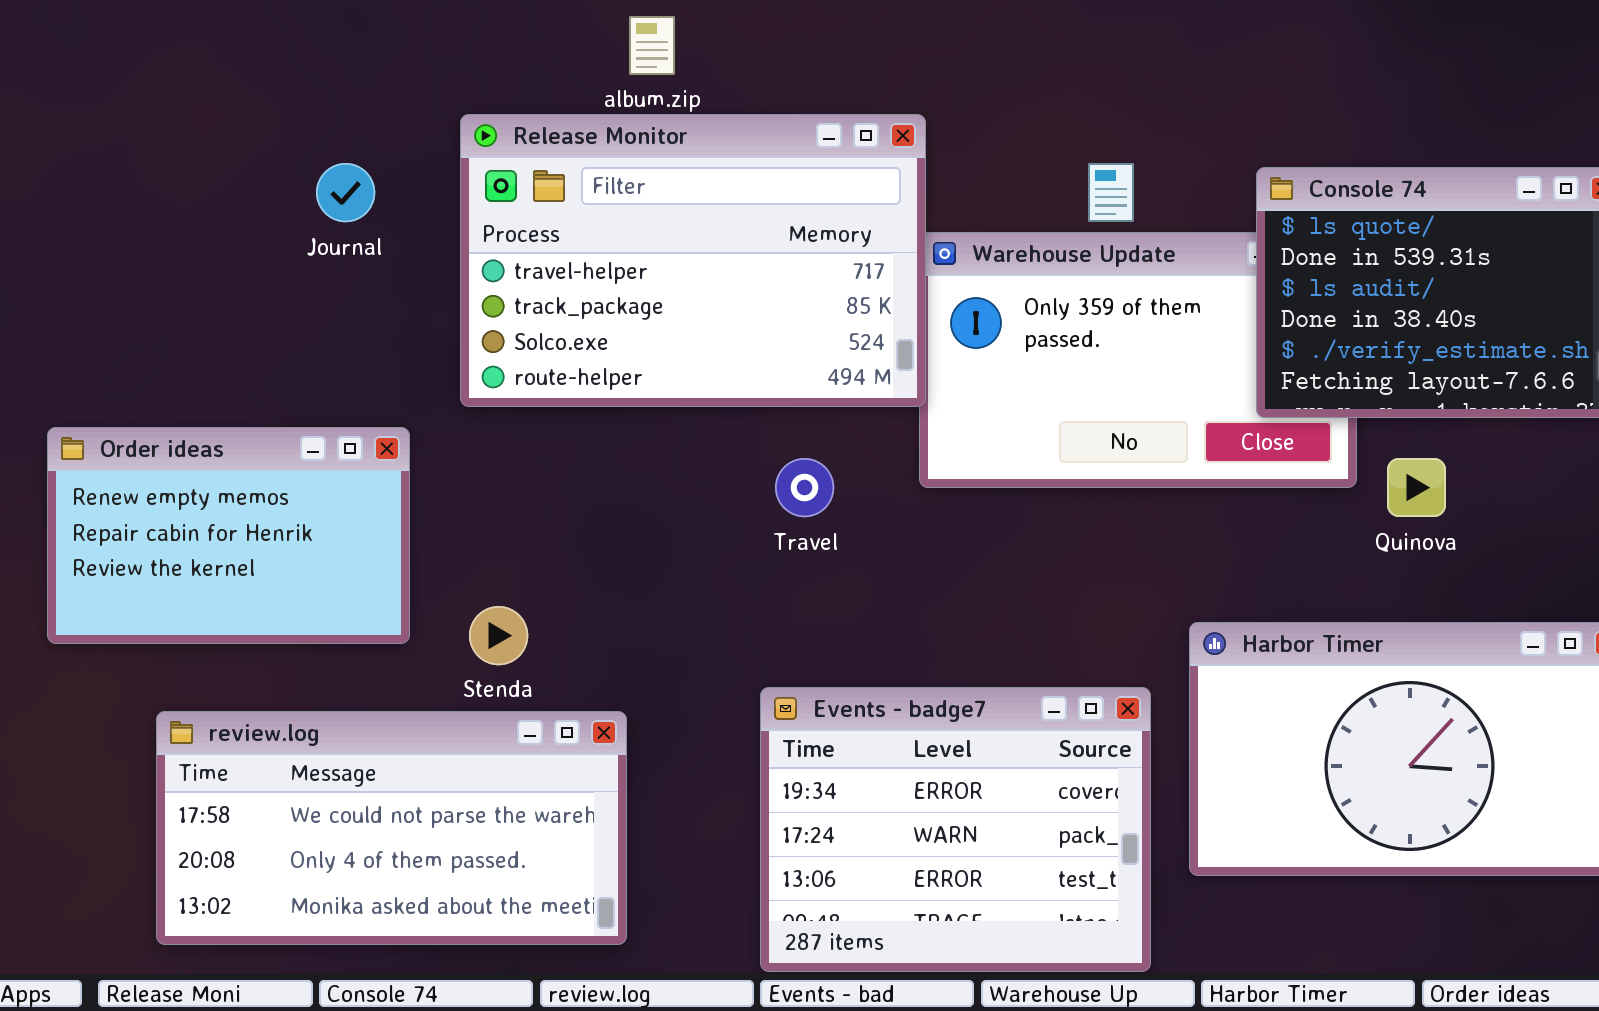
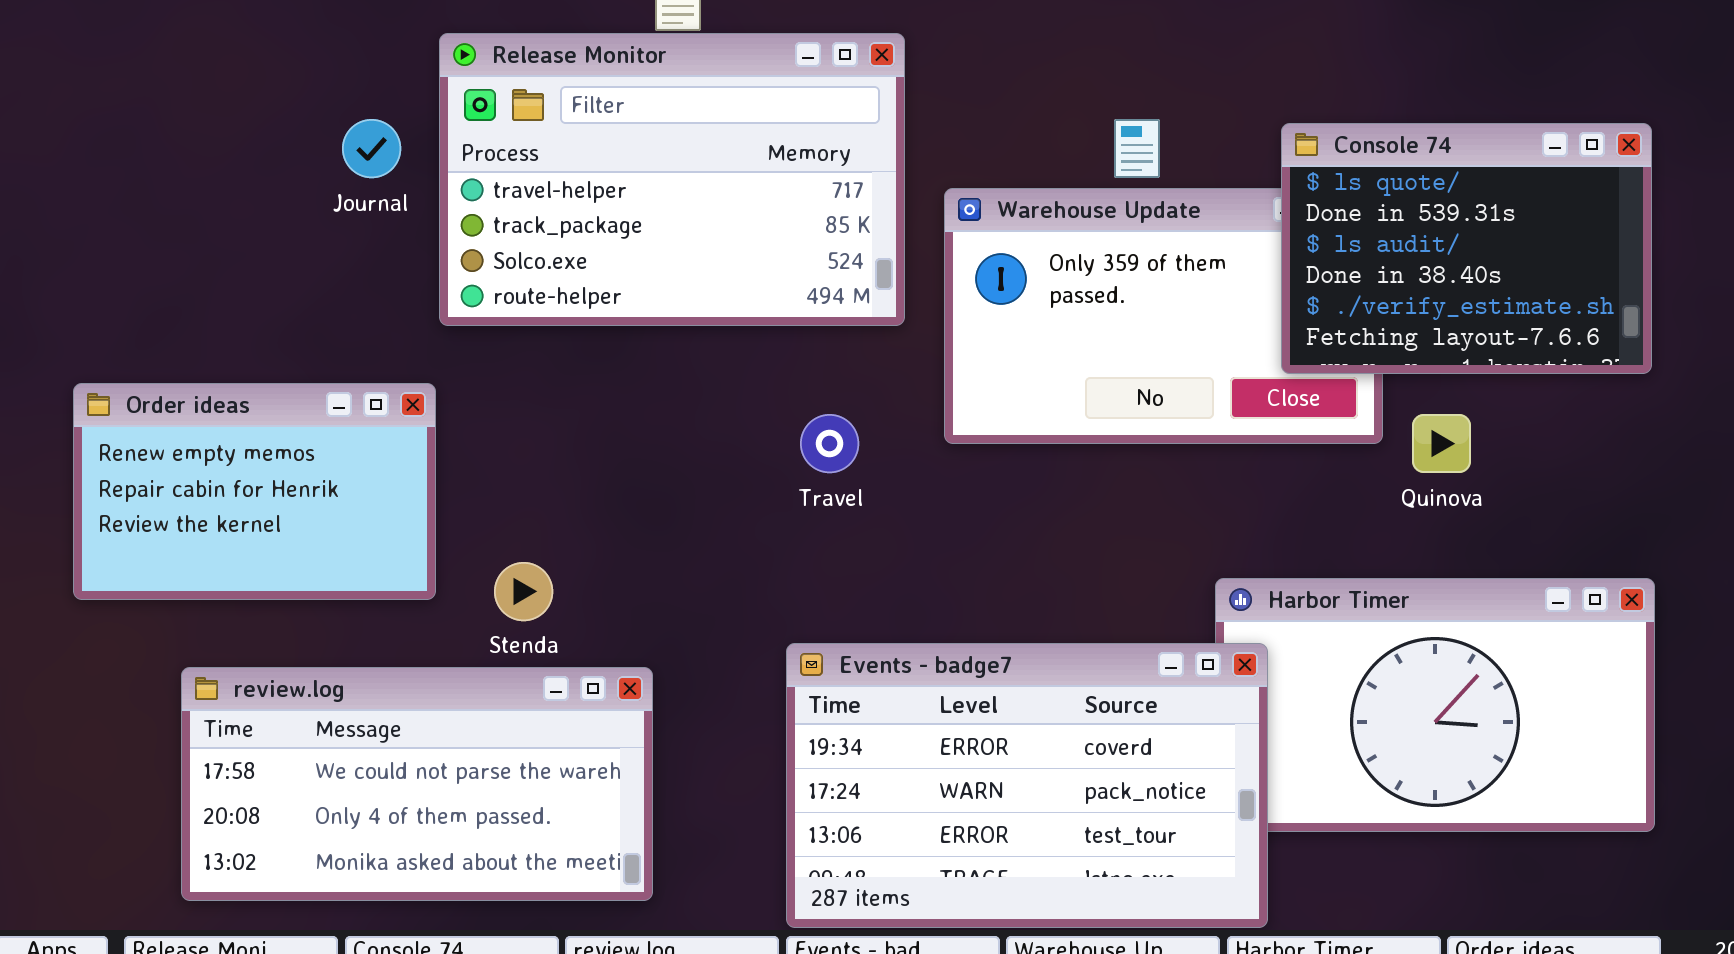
Release Monitor: [460,114,926,407] -> [439,33,905,326], moved
Events - badge7: [760,687,1151,972] -> [786,643,1268,928], resized

